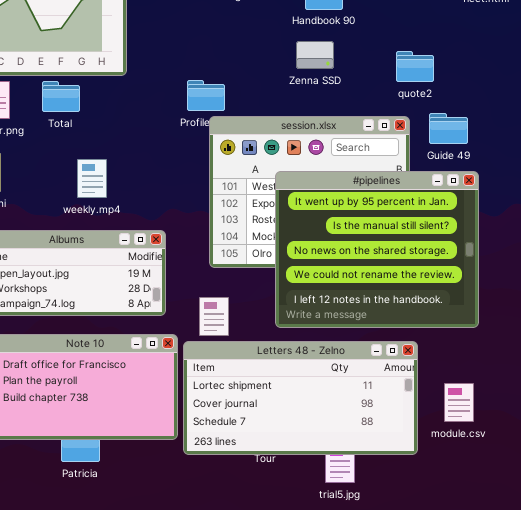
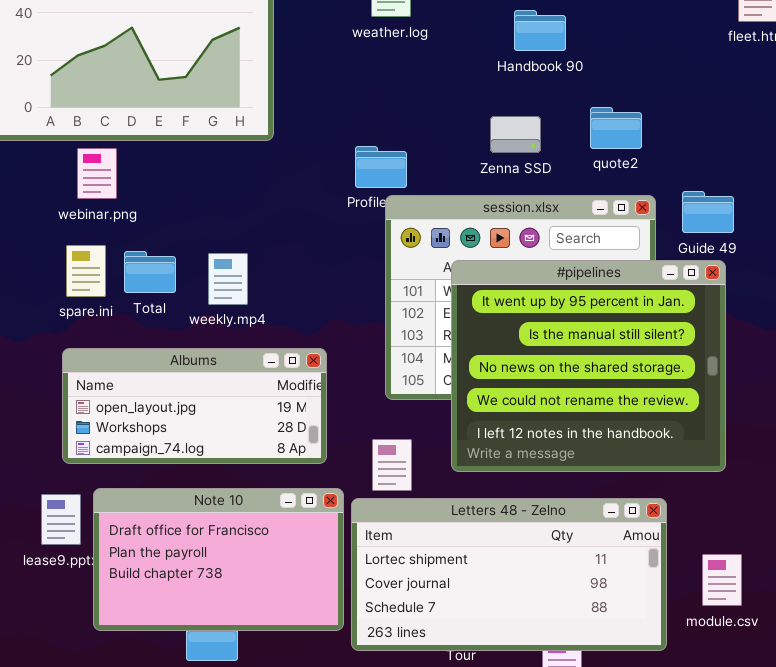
Zenna SSD: [296,41,334,69] -> [490,116,541,153], moved
quote2: [396,51,434,82] -> [590,107,642,149], moved
Total: [42,81,80,112] -> [124,251,176,293], moved
#pipelines: [275,171,479,328] -> [451,260,726,472], moved

